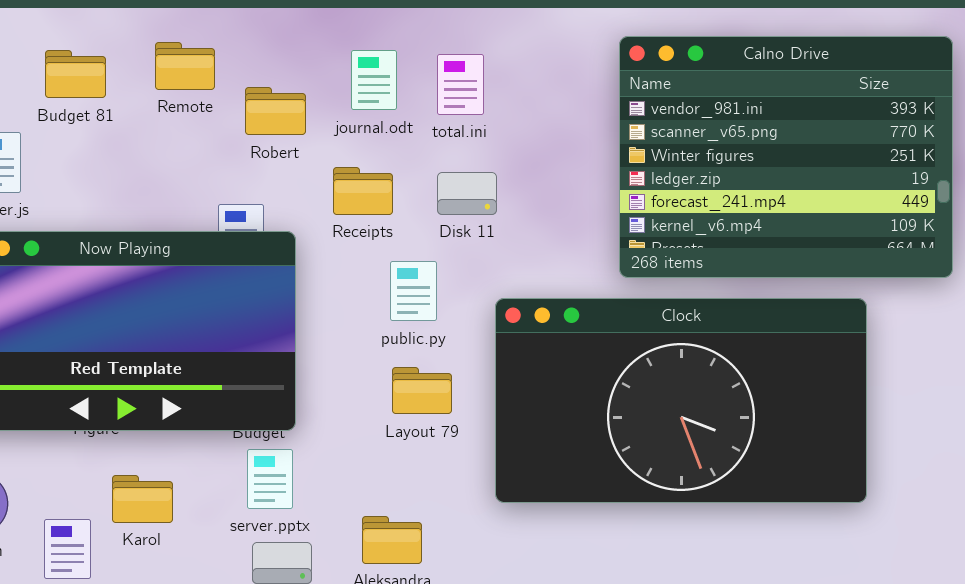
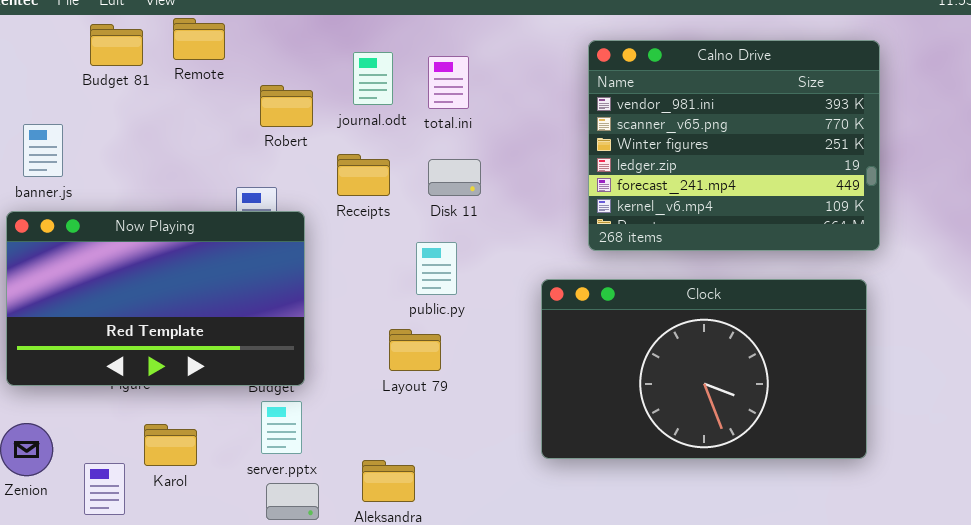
Remote: [155,42,215,90] -> [173,18,225,60], moved
Budget 81: [45,50,106,98] -> [90,24,143,66], moved
public.py: [390,261,437,321] -> [416,242,457,295], moved
Clock: [495,298,867,503] -> [541,279,867,459], moved

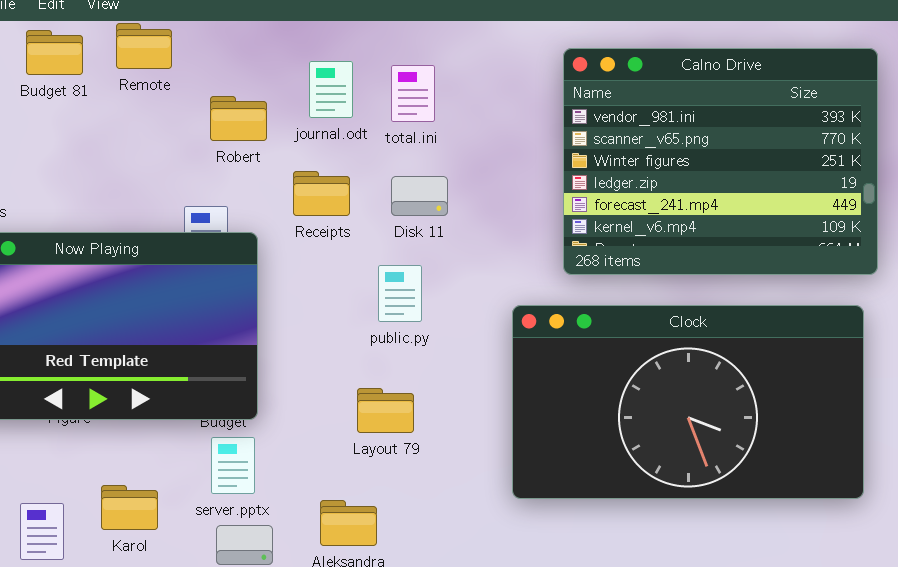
Layout 79: [389,329,441,371] -> [357,388,414,433], moved
Karol: [144,424,197,466] -> [101,485,158,530], moved

